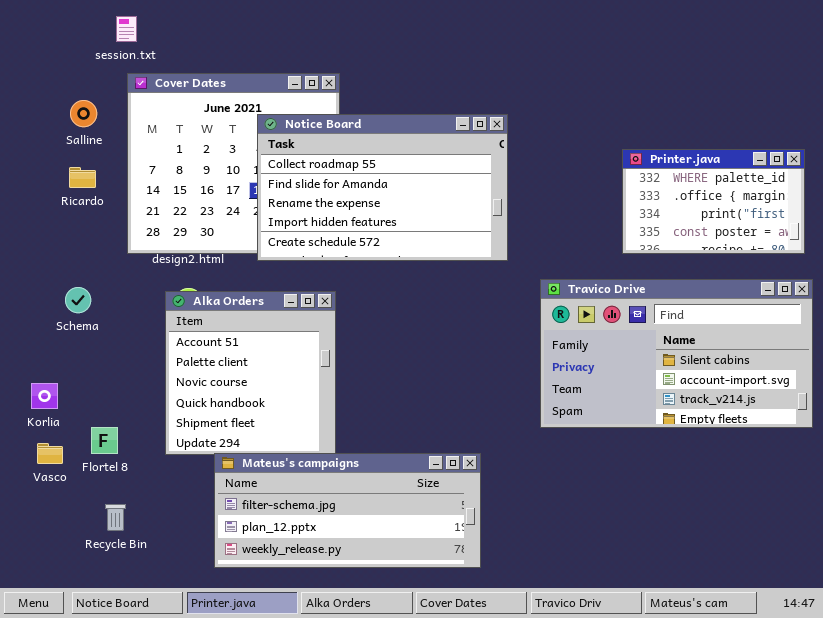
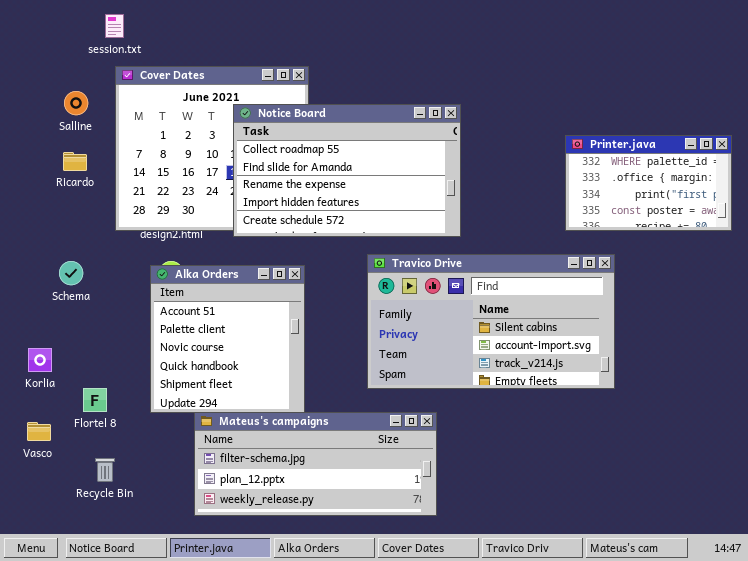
Travico Drive: [540,279,813,428] -> [367,254,615,389], moved
Vasco: [37,443,63,464] -> [27,422,51,441], moved

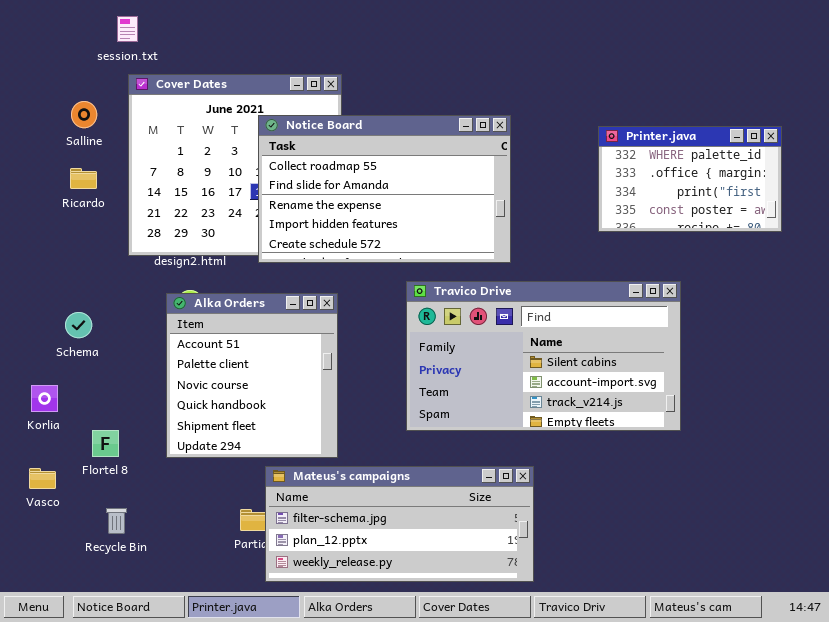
Printer.java: [565,135,732,231] -> [598,126,782,232], moved
Schema: [59,261,83,285] -> [65,312,92,338], moved
Mateus's campaigns: [194,412,437,516] -> [265,466,534,582], moved

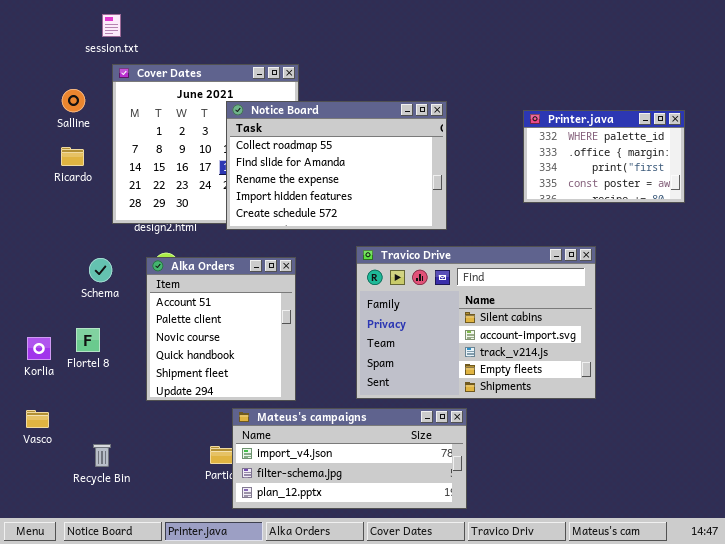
Travico Drive: [406,281,681,431] -> [356,246,596,399], resized
Schema: [65,312,92,338] -> [89,258,112,282], moved
Flortel 8: [92,430,119,457] -> [76,328,100,352], moved
Mateus's campaigns: [265,466,534,582] -> [232,408,467,509], scrolled up 1 row

